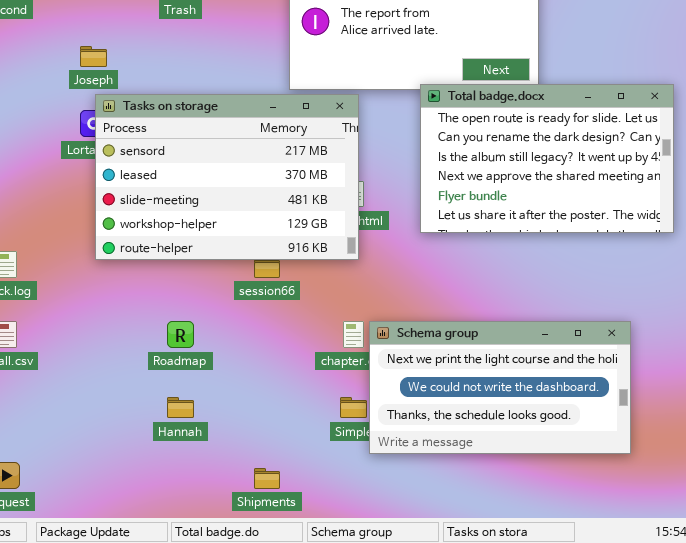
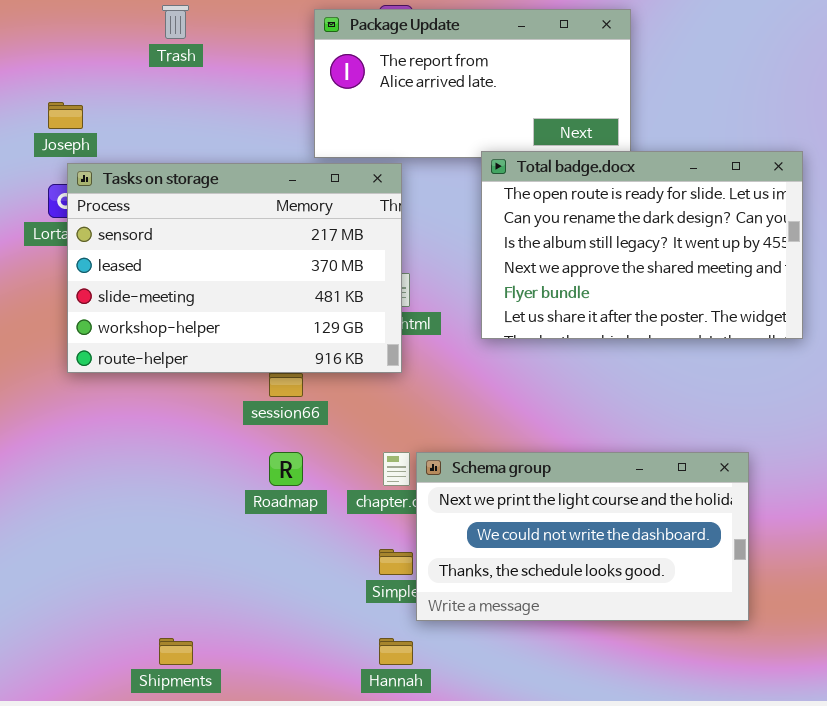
Roadmap: [167,321,194,348] -> [269,452,303,486], moved
Hannah: [167,397,194,418] -> [379,638,413,665], moved
Shipments: [254,468,280,489] -> [159,638,193,665], moved

